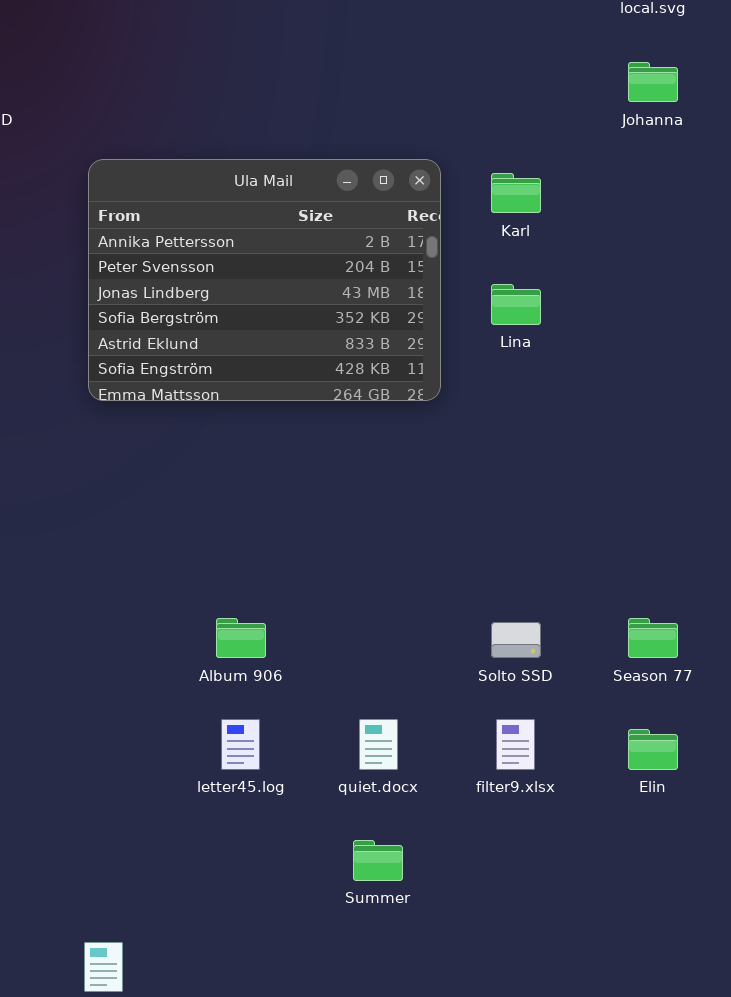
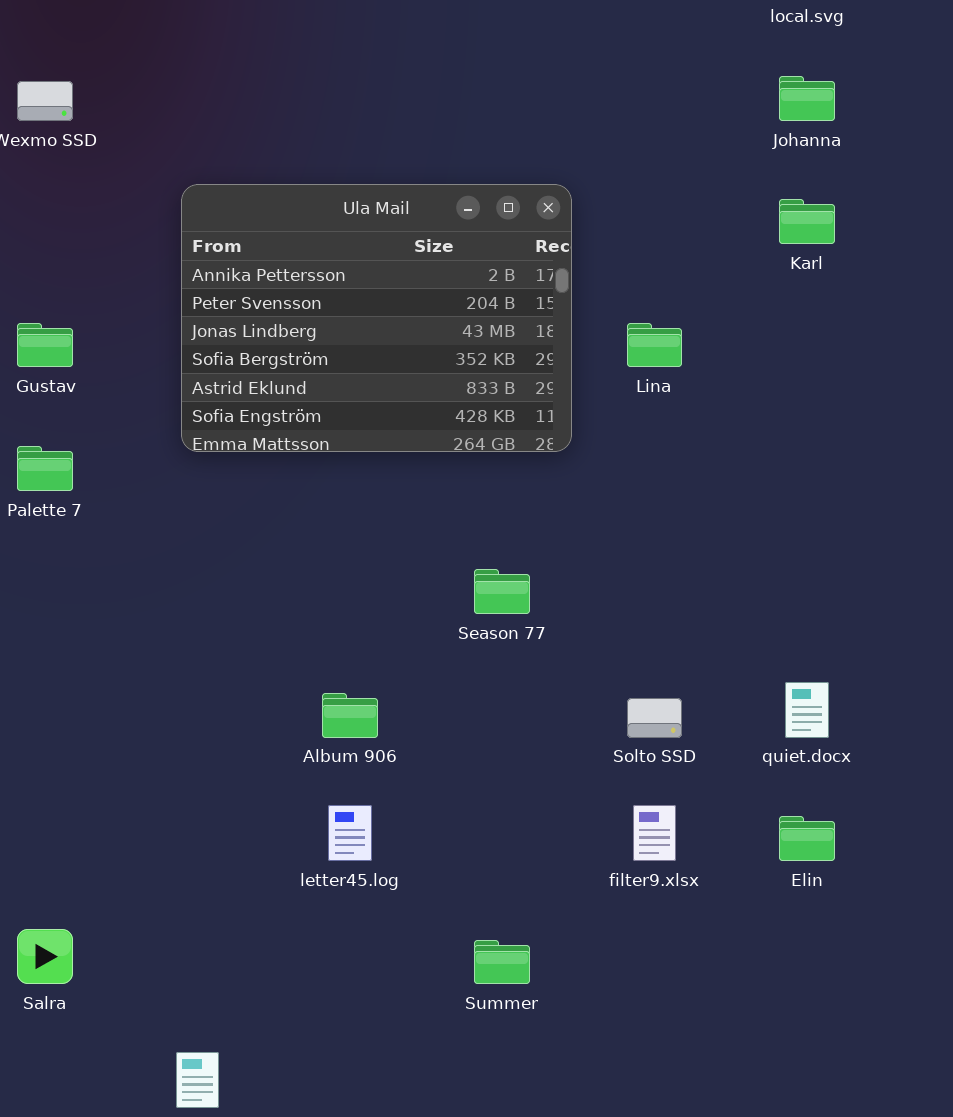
Karl: [491,173,541,213] -> [779,199,835,244], moved
Season 77: [628,618,678,658] -> [474,569,530,614], moved
quiet.docx: [359,719,398,770] -> [785,682,829,738], moved

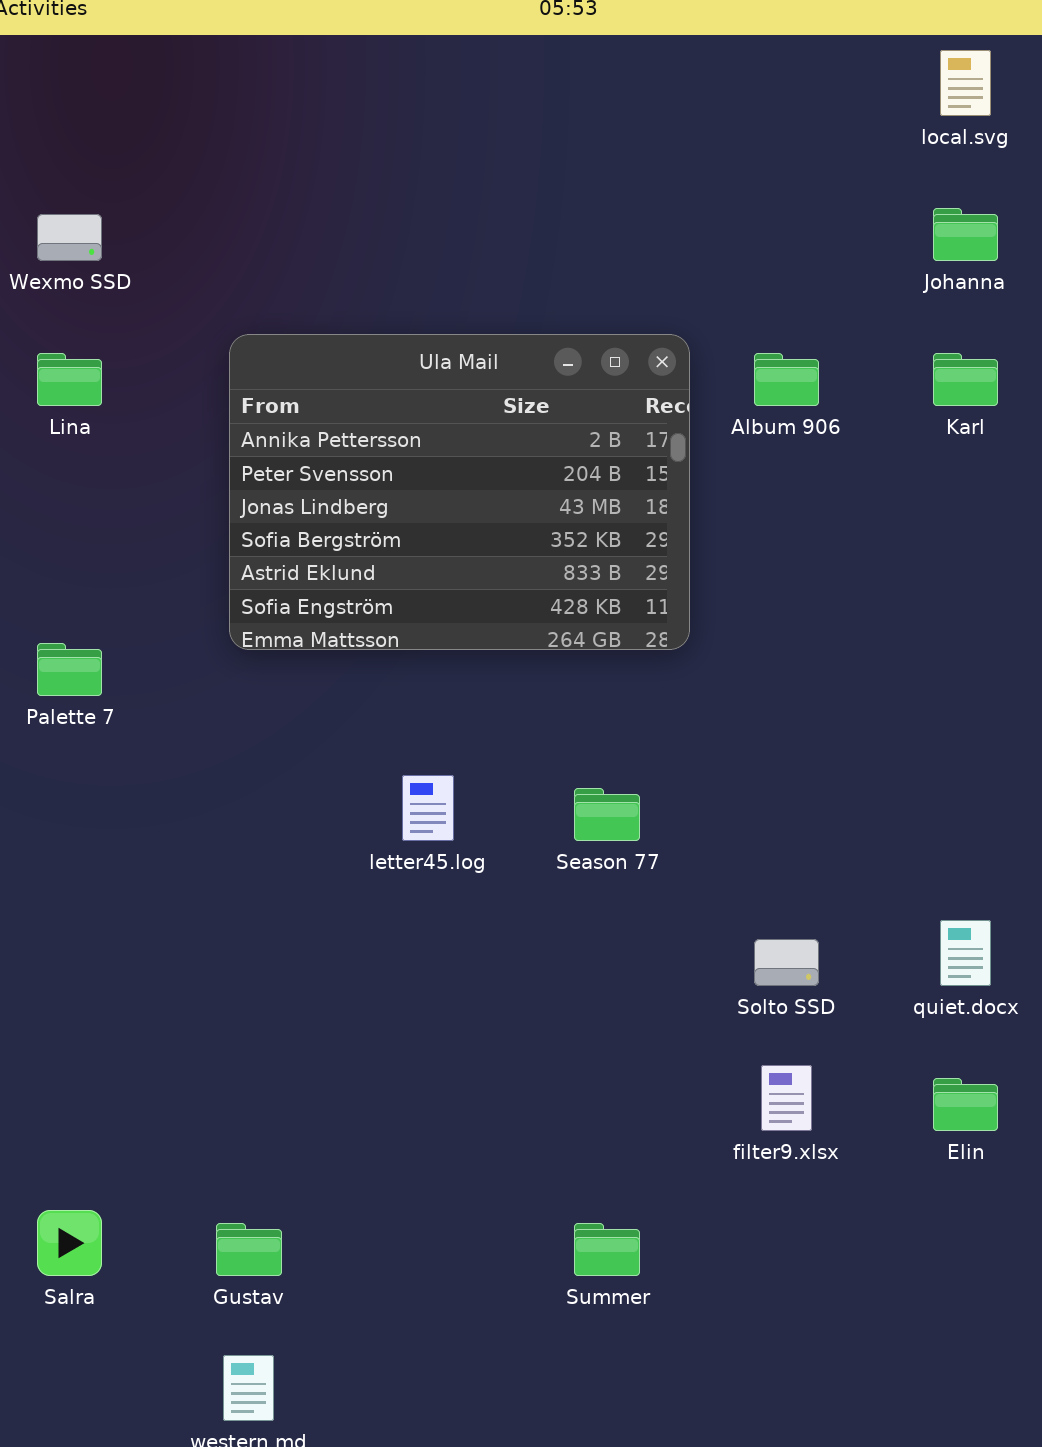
Gustav: [17,323,73,367] -> [216,1223,282,1276], moved
Lina: [627,323,682,367] -> [37,353,102,406], moved
Album 906: [322,693,378,738] -> [754,353,819,406], moved
letter45.log: [328,805,372,861] -> [402,775,454,841], moved

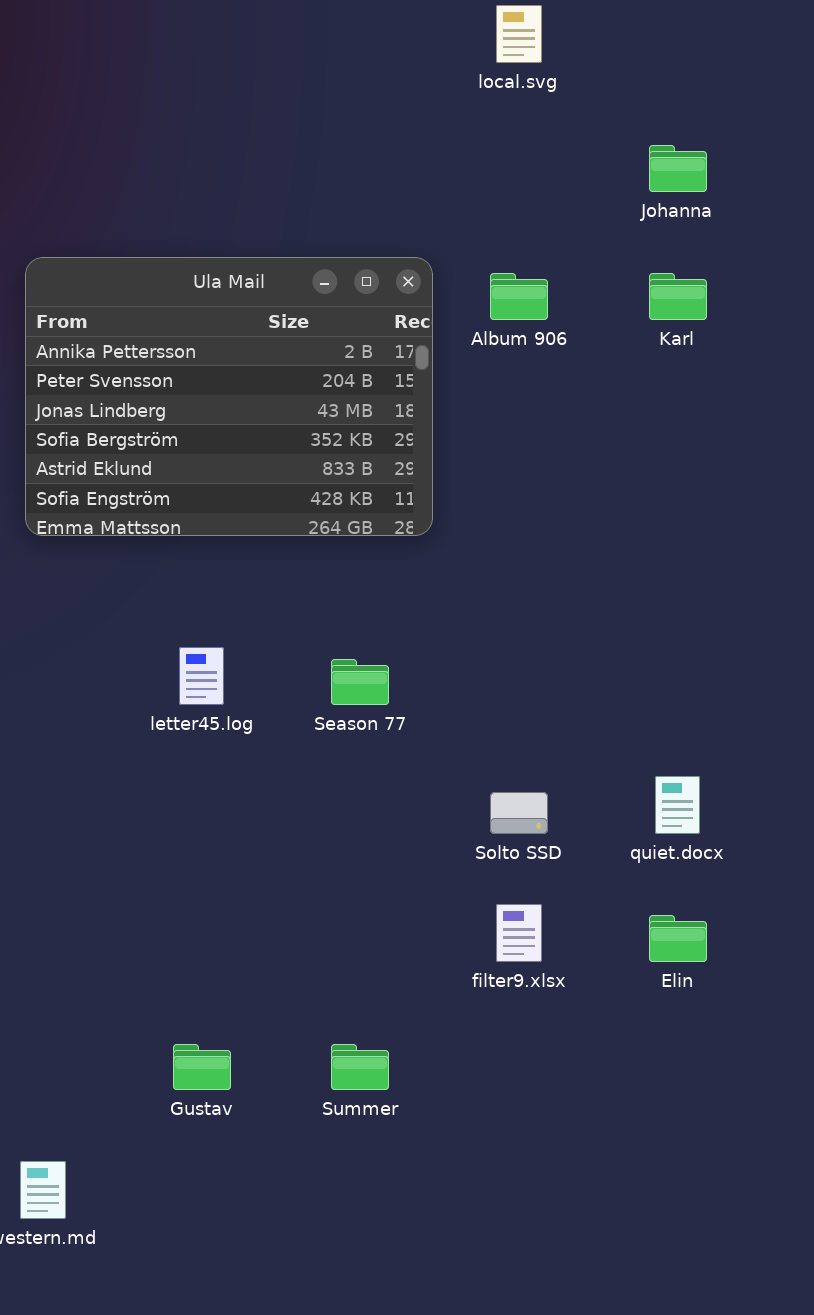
local.svg: [940,50,991,116] -> [496,5,542,63], moved
Gustav: [216,1223,282,1276] -> [173,1044,231,1090], moved

